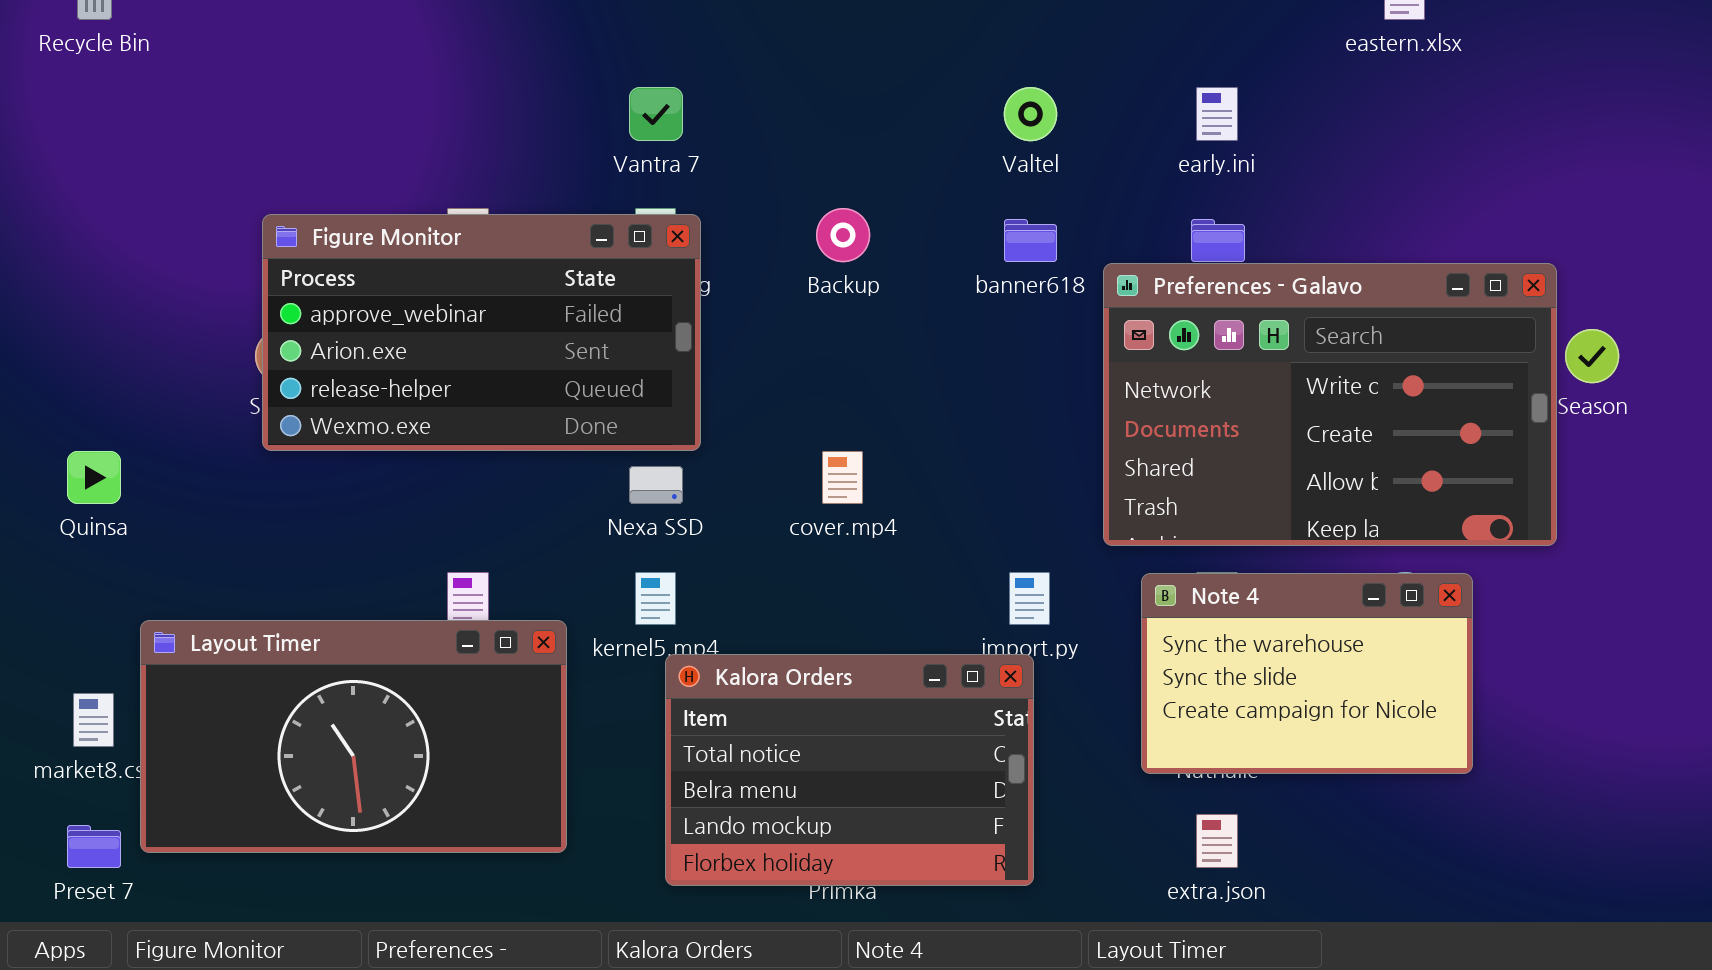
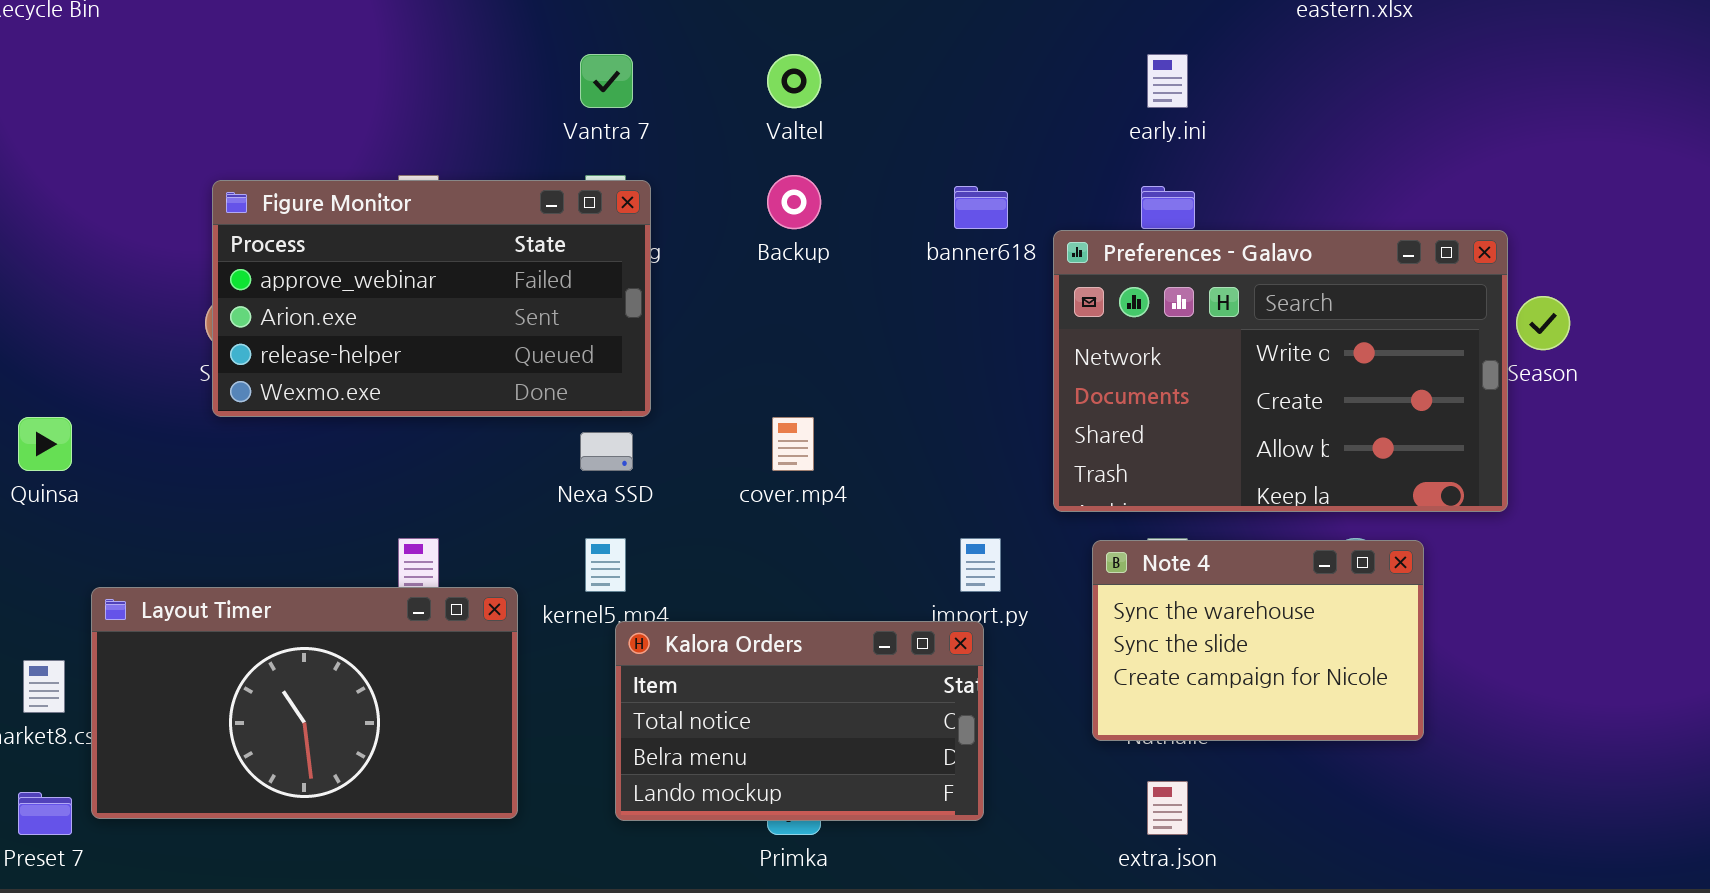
Valtel: [1004,87,1057,141] -> [767,54,821,108], moved
Kalora Orders: [665,654,1034,886] -> [615,621,984,821], resized

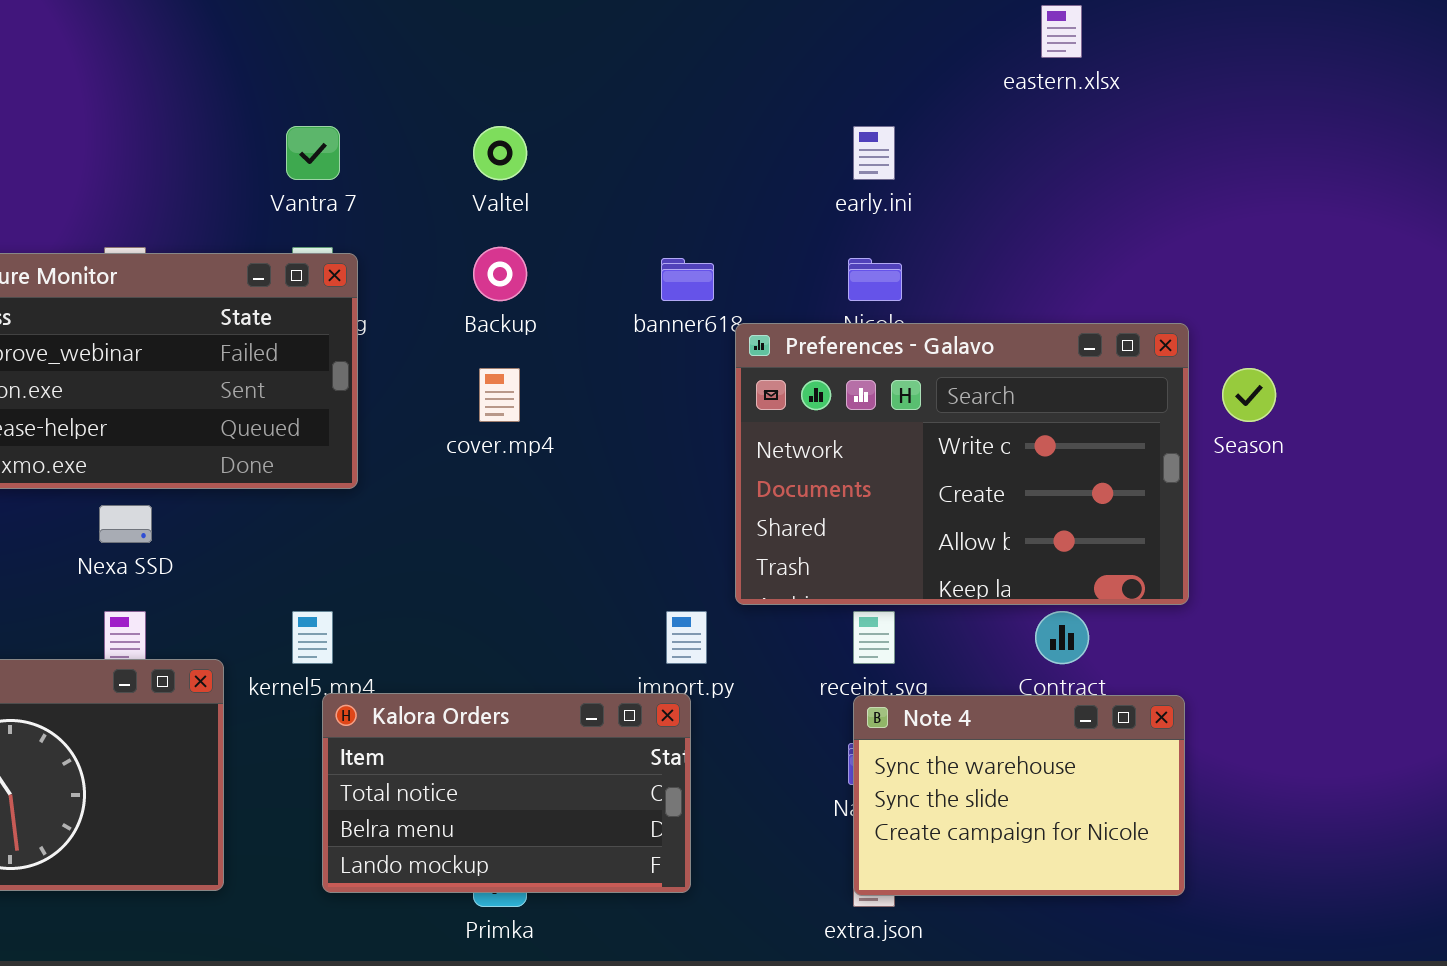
Preferences - Galavo: [1053,230,1508,512] -> [735,323,1189,605], moved
cover.mp4: [772,417,814,471] -> [479,368,520,422], moved
Nexa SSD: [580,432,633,471] -> [99,505,152,543], moved
Note 4: [1092,540,1424,741] -> [853,695,1185,896], moved

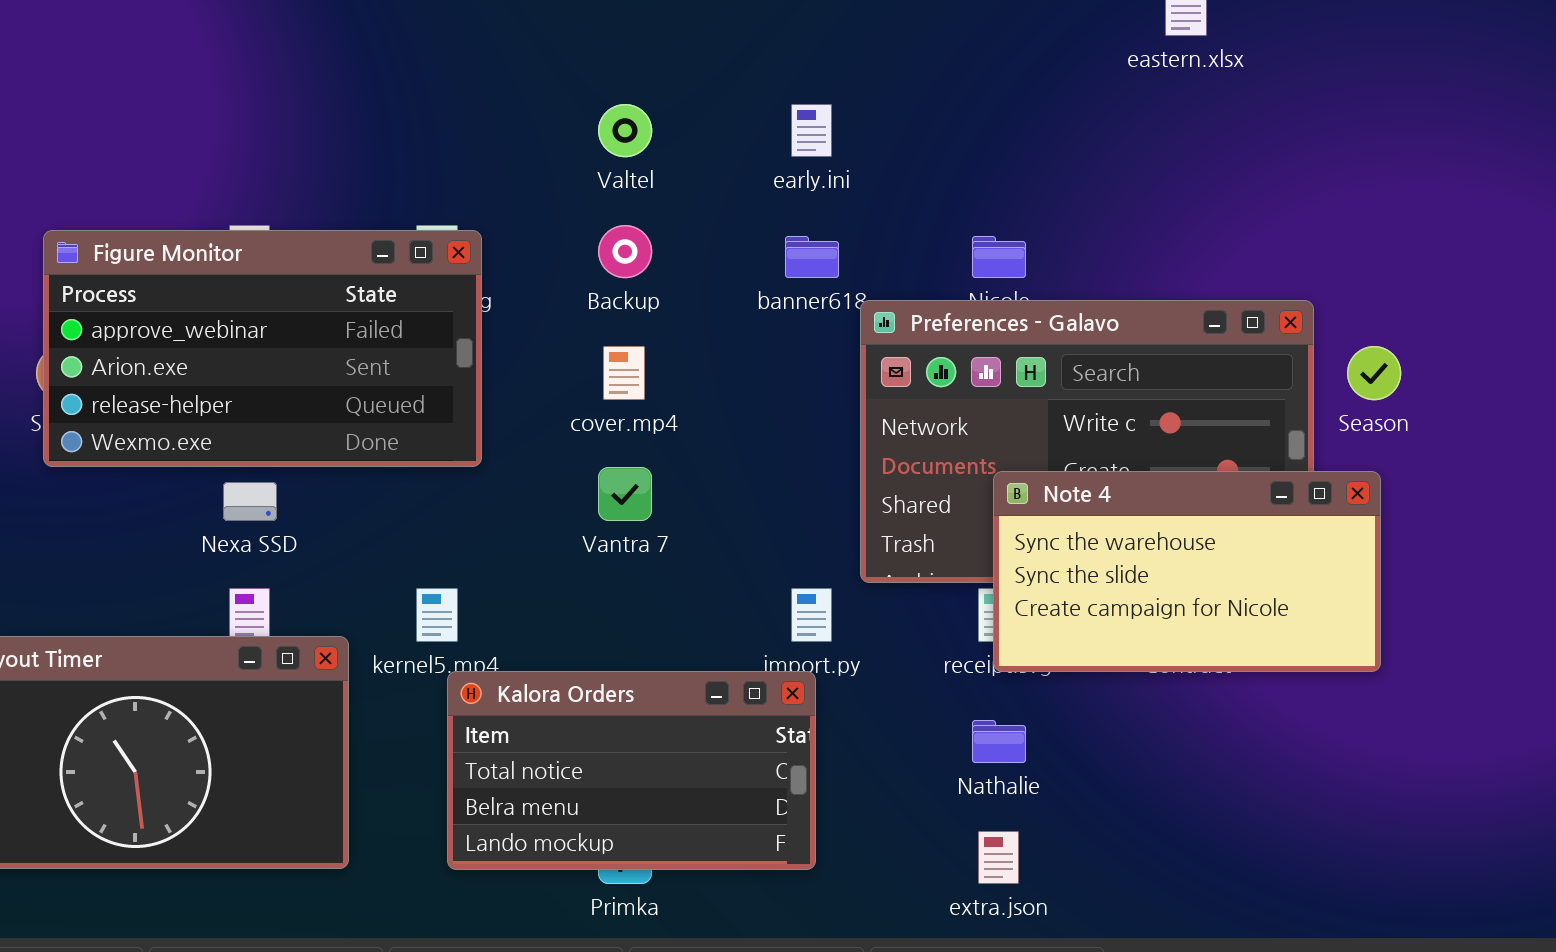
Vantra 7: [286,126,340,180] -> [598,467,652,521], moved
early.ini: [853,126,895,180] -> [791,104,832,157], moved
Note 4: [853,695,1185,896] -> [993,471,1381,672], moved, resized

